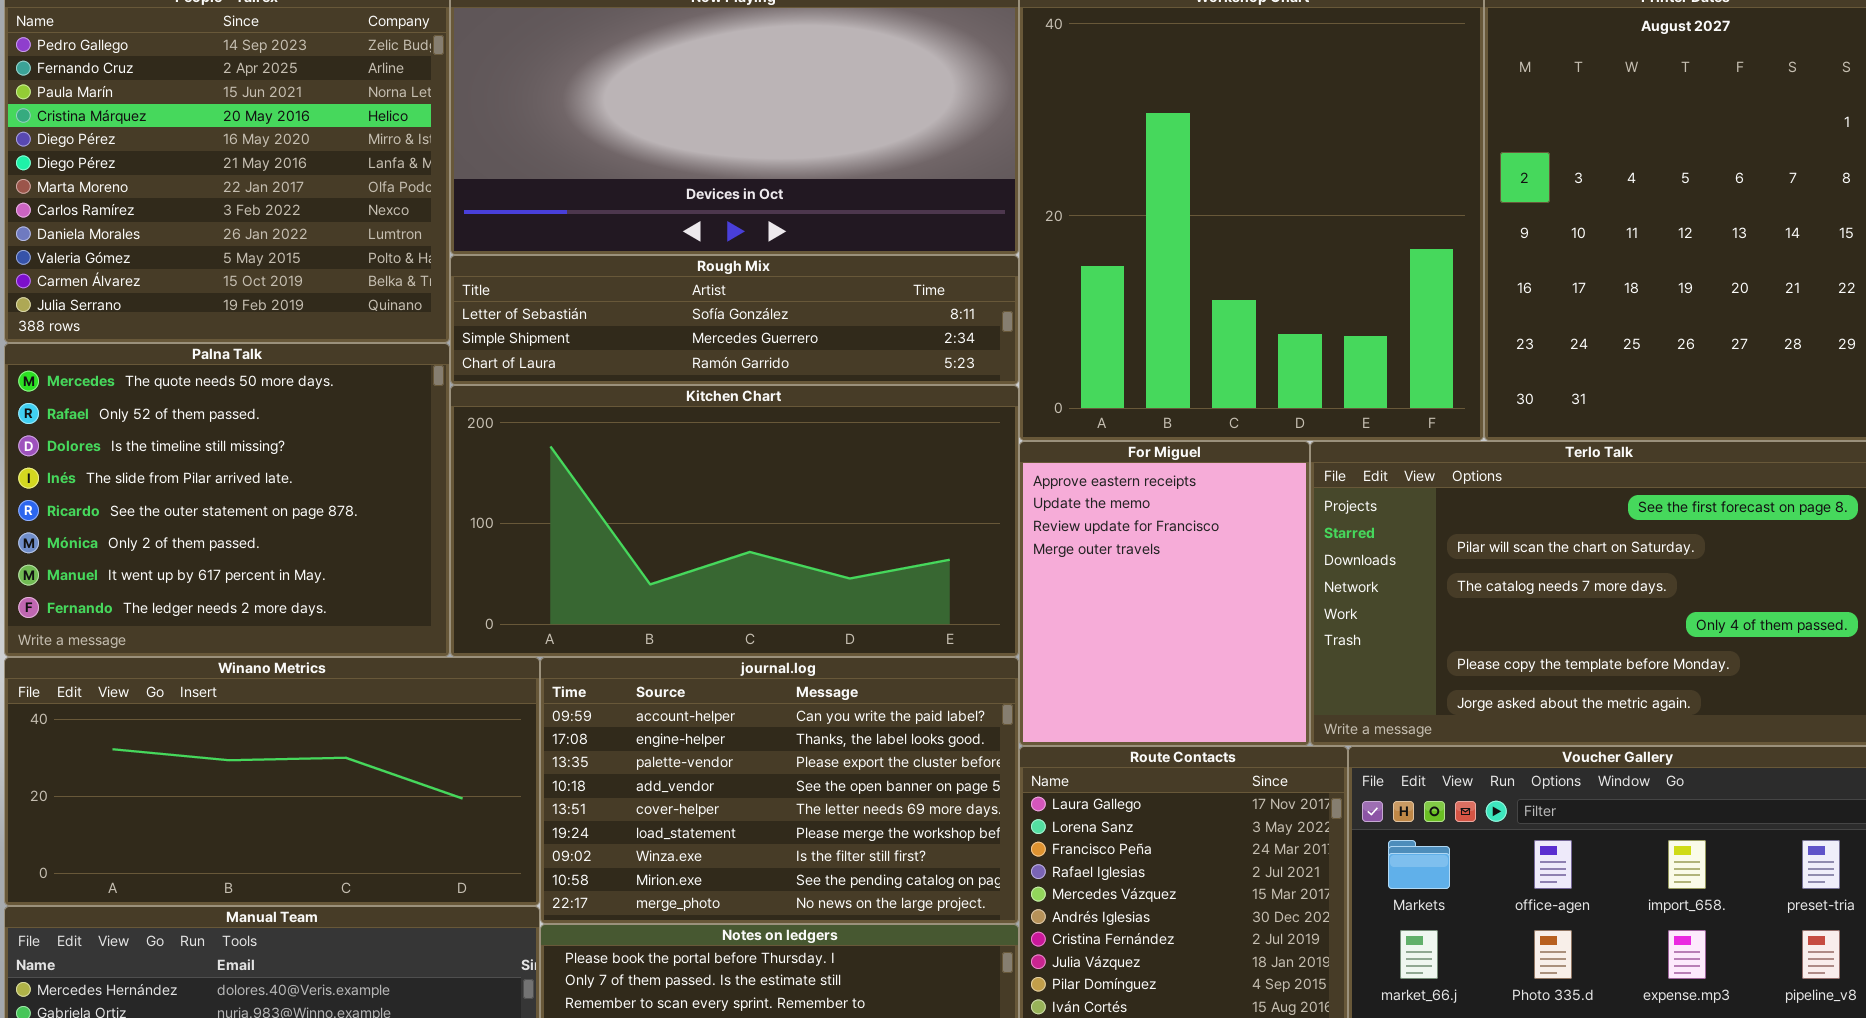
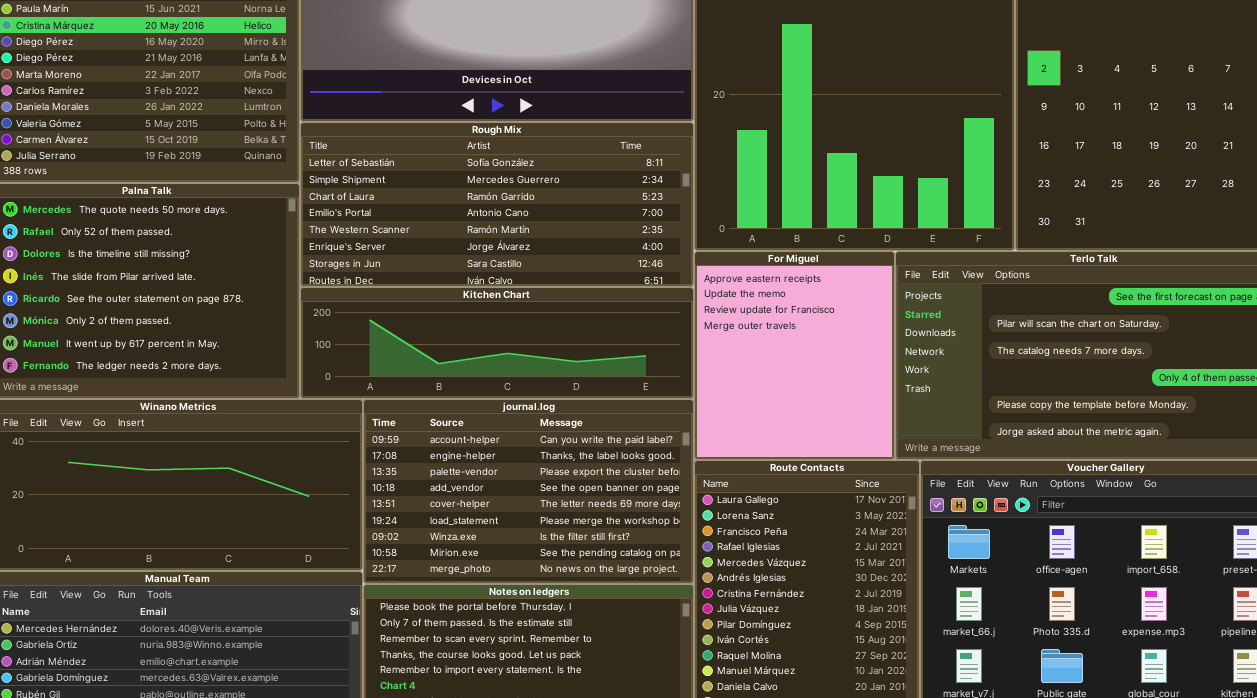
Rough Mix: [450,255,1019,385] -> [300,122,694,287], resized
Kitchen Chart: [450,385,1019,657] -> [300,287,694,399], resized

